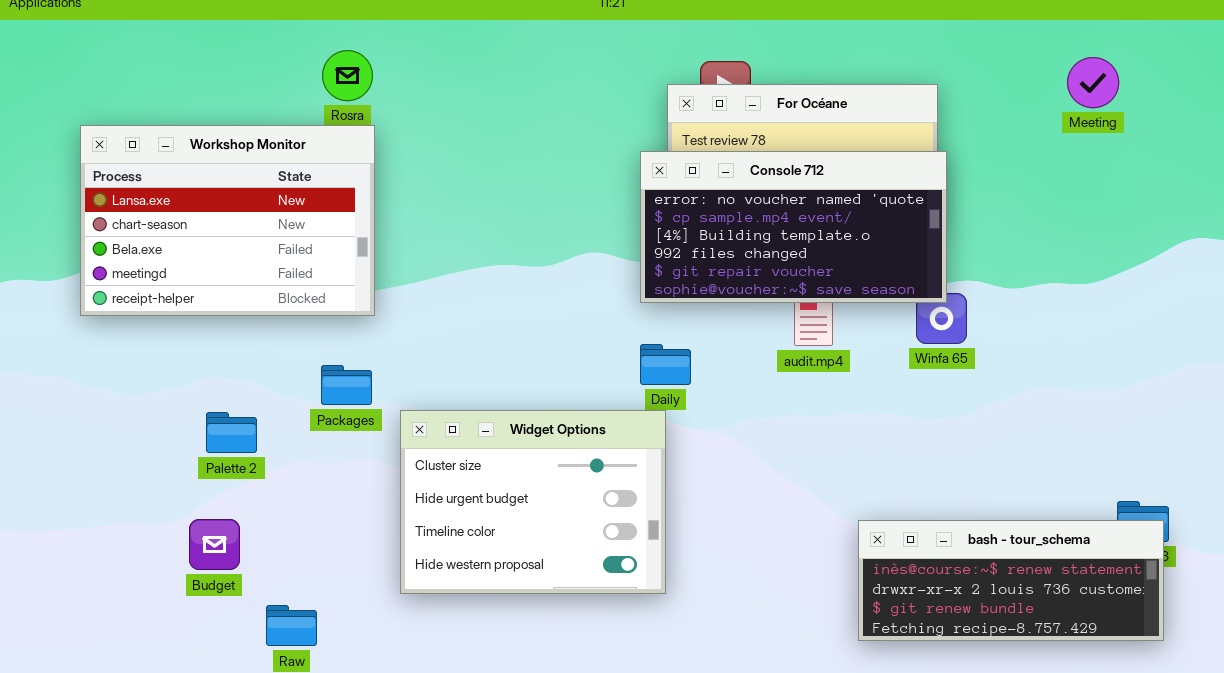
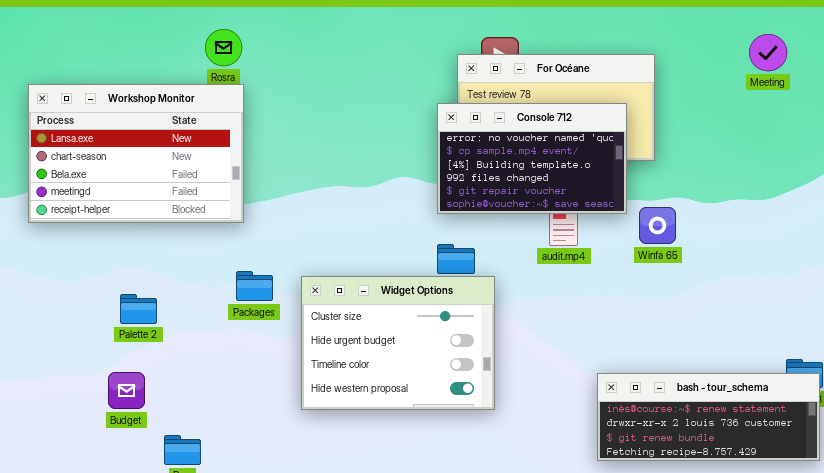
Console 712: [640,151,947,303] -> [437,103,627,214], resized
Packages: [321,365,372,405] -> [236,271,273,301], moved
Widget Options: [400,410,666,594] -> [301,276,495,410], moved

